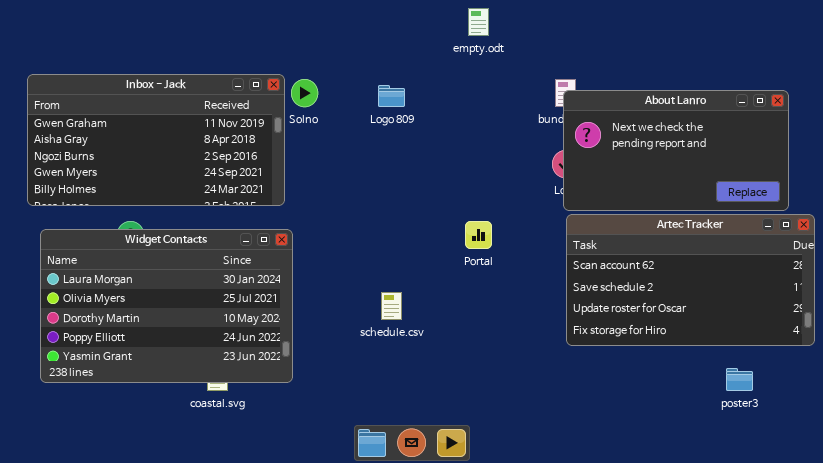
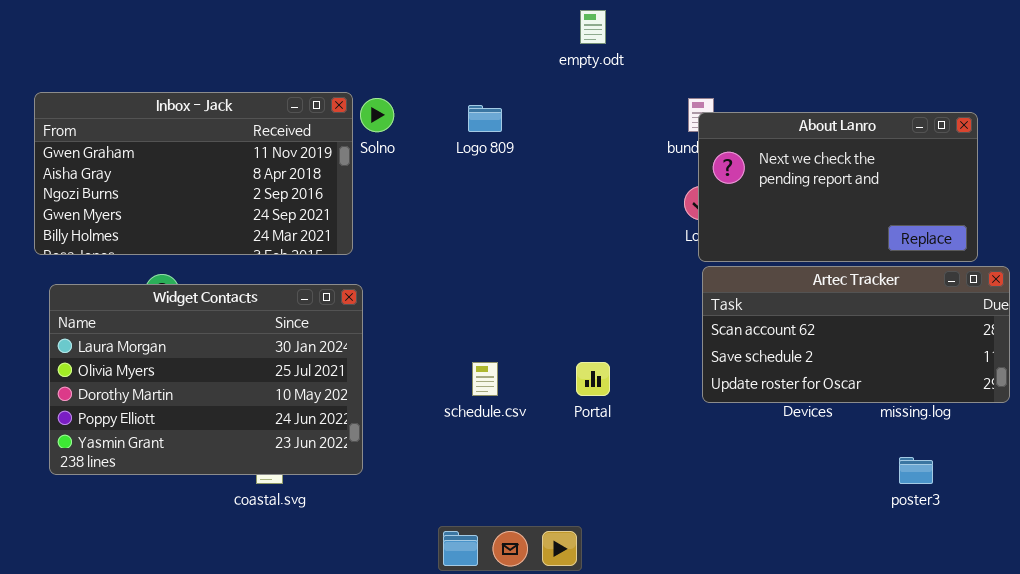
Artec Tracker: [566,214,815,346] -> [702,266,1010,403], resized
Portal: [465,221,492,249] -> [576,362,610,396], moved

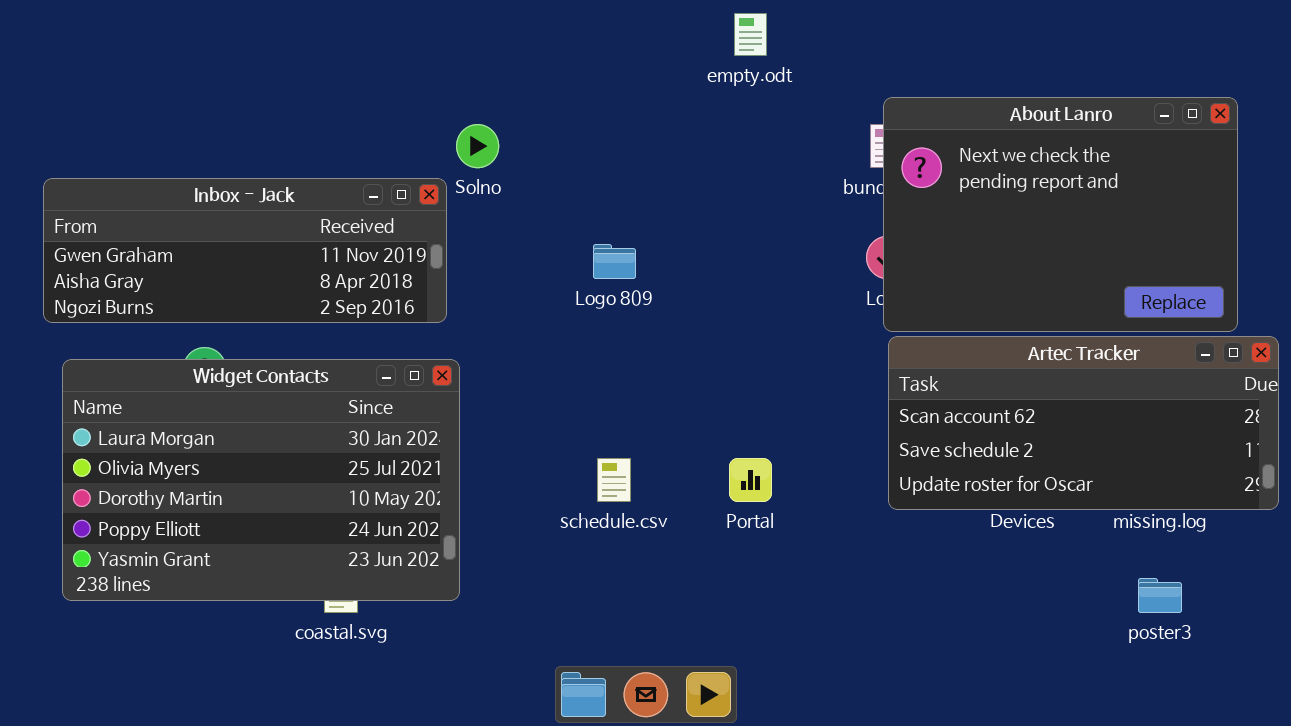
Inbox - Jack: [34,92,353,255] -> [43,178,447,323], resized
Logo 809: [468,105,502,132] -> [593,244,636,279], moved
About Lanro: [698,112,978,262] -> [883,97,1238,332], resized

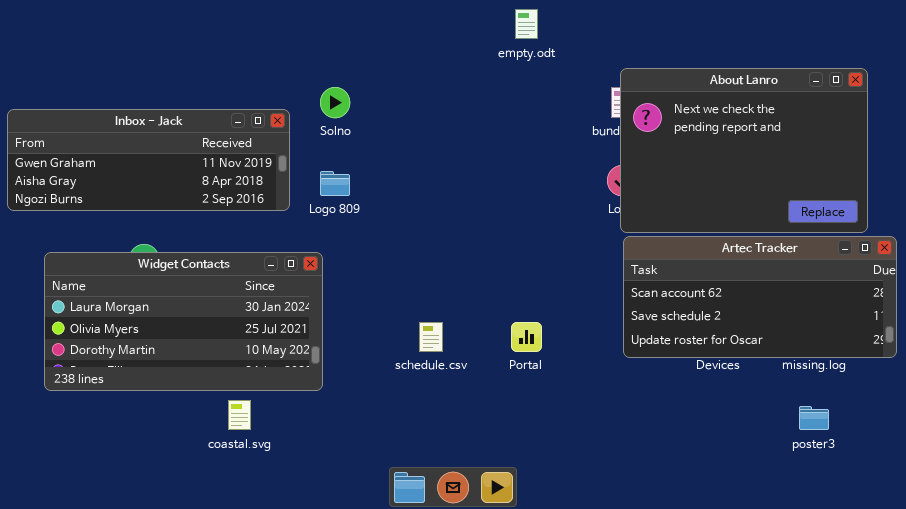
Inbox - Jack: [43,178,447,323] -> [7,109,290,211], moved
Logo 809: [593,244,636,279] -> [320,171,350,196], moved
Widget Contacts: [62,359,460,601] -> [44,252,323,391], resized

